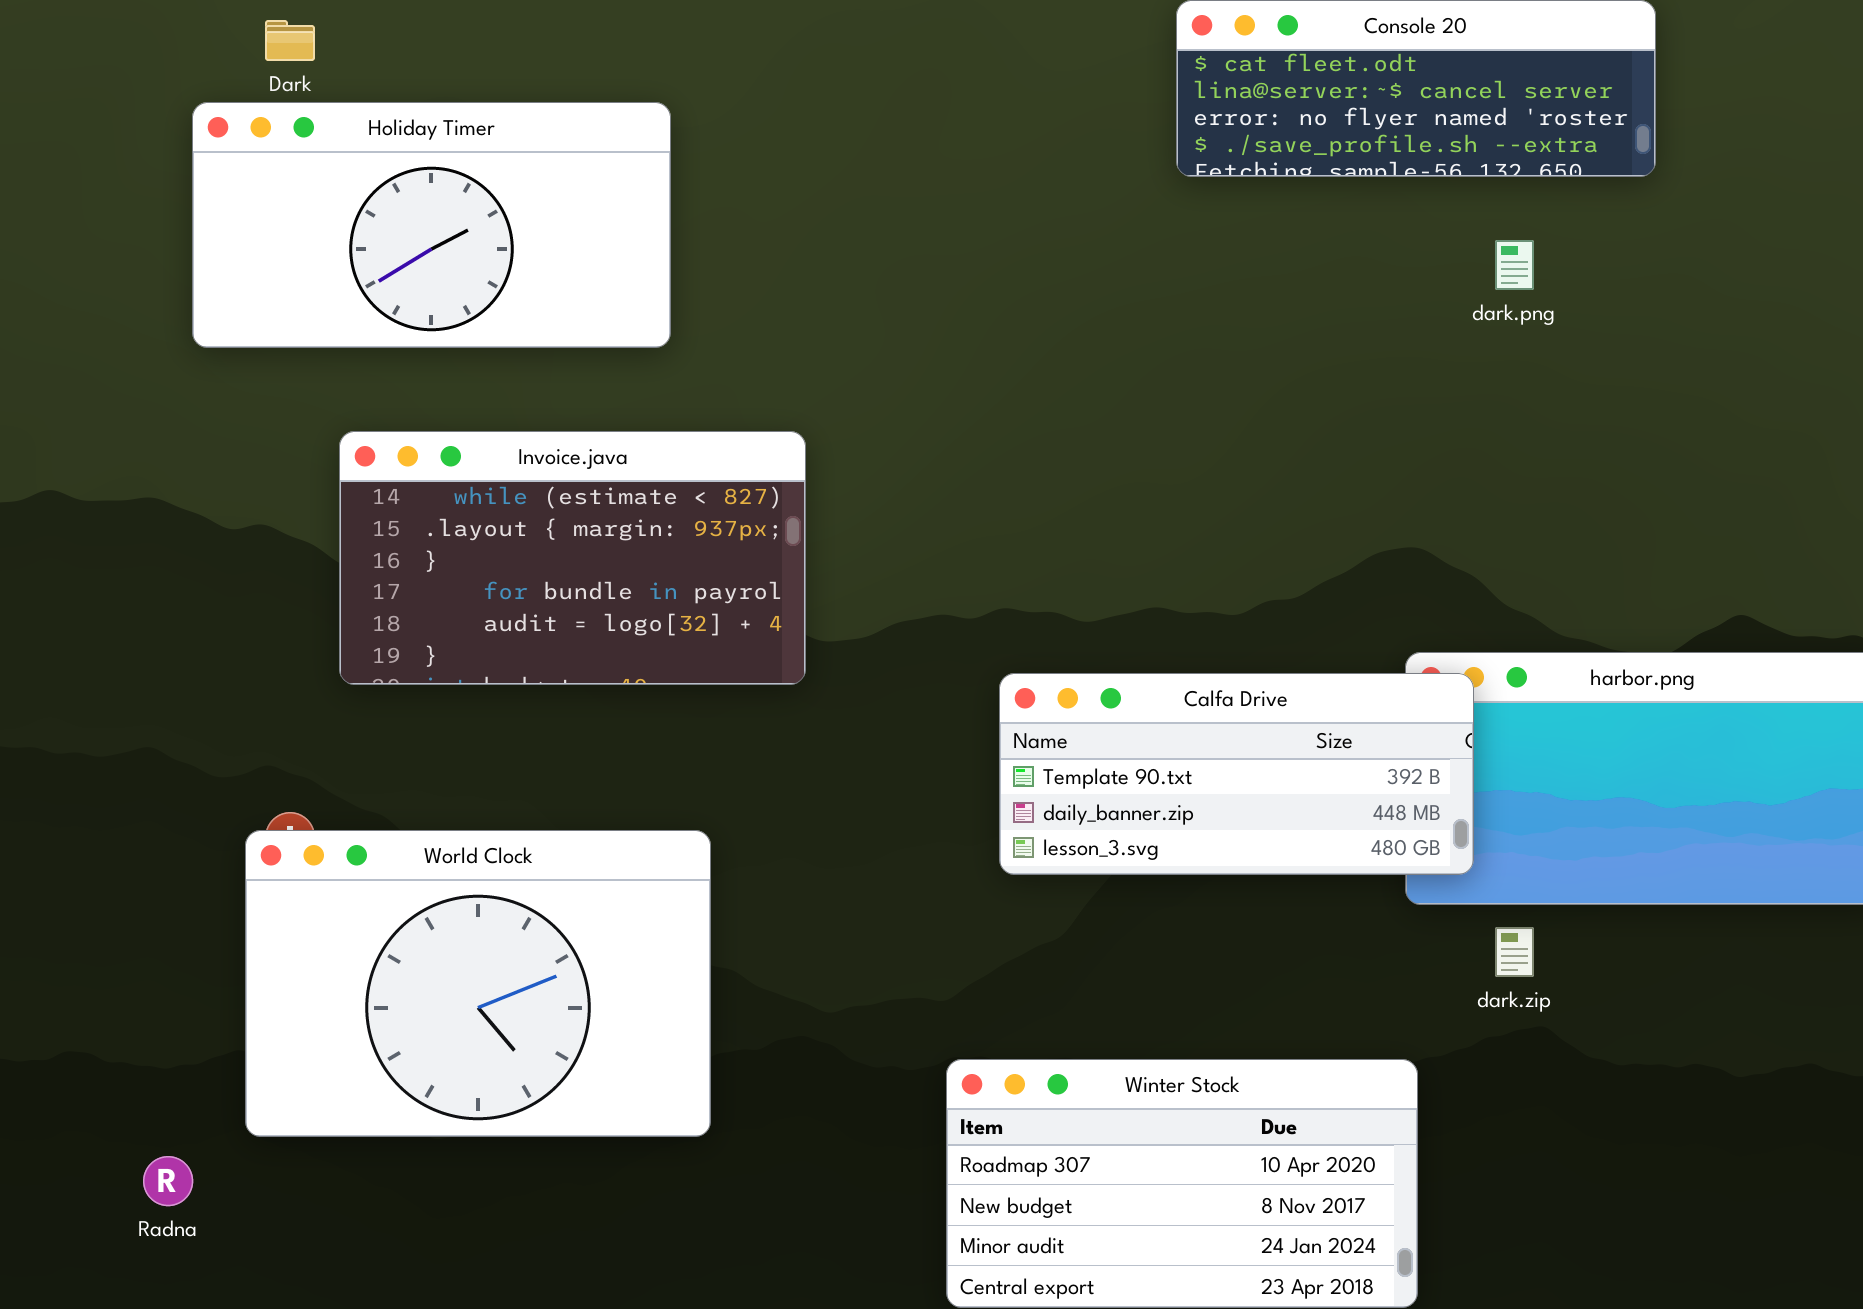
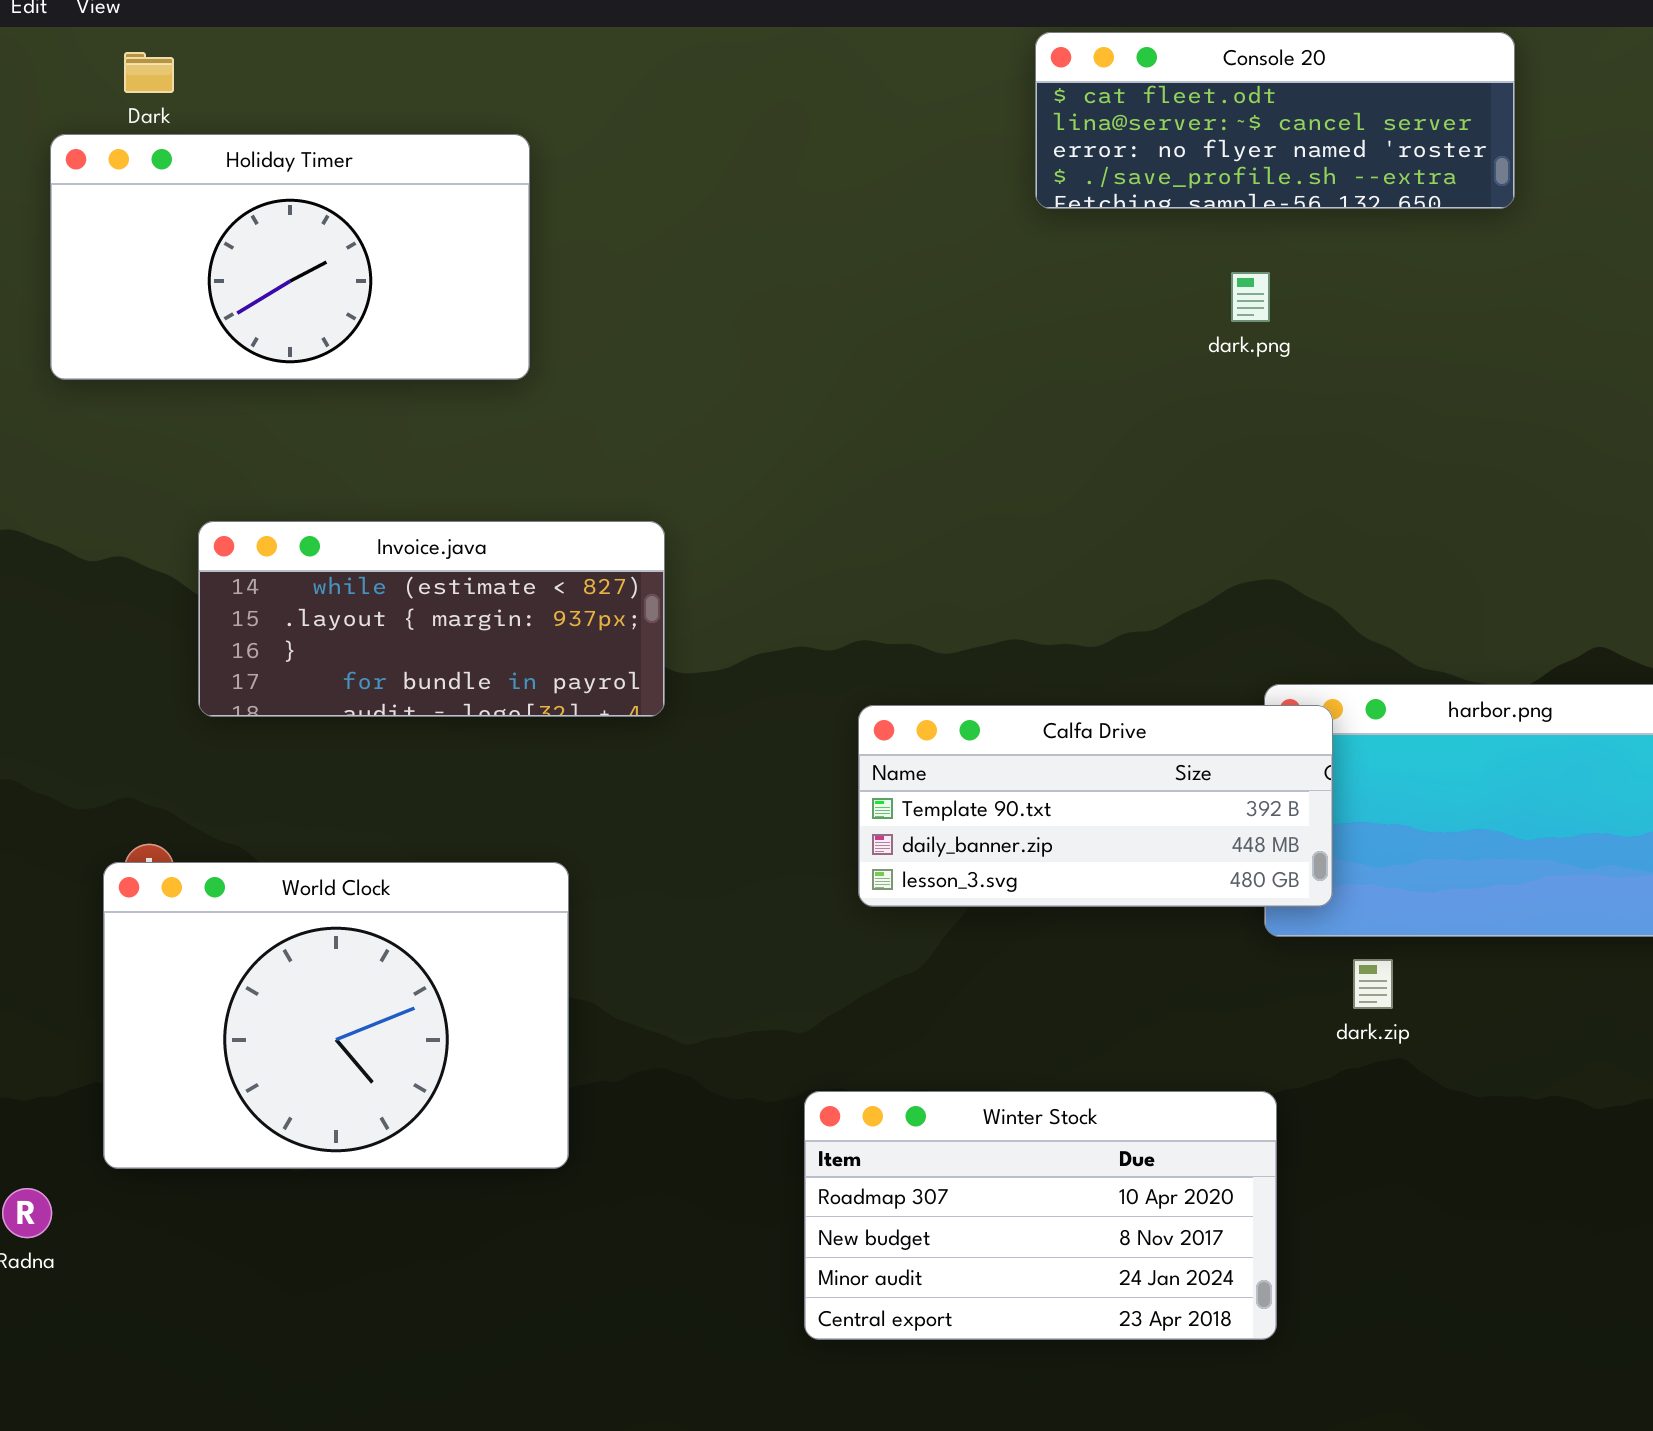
dark.png: [1495,240,1534,290] -> [1231,272,1270,322], moved
Invoice.java: [339,431,806,685] -> [198,521,665,717], resized

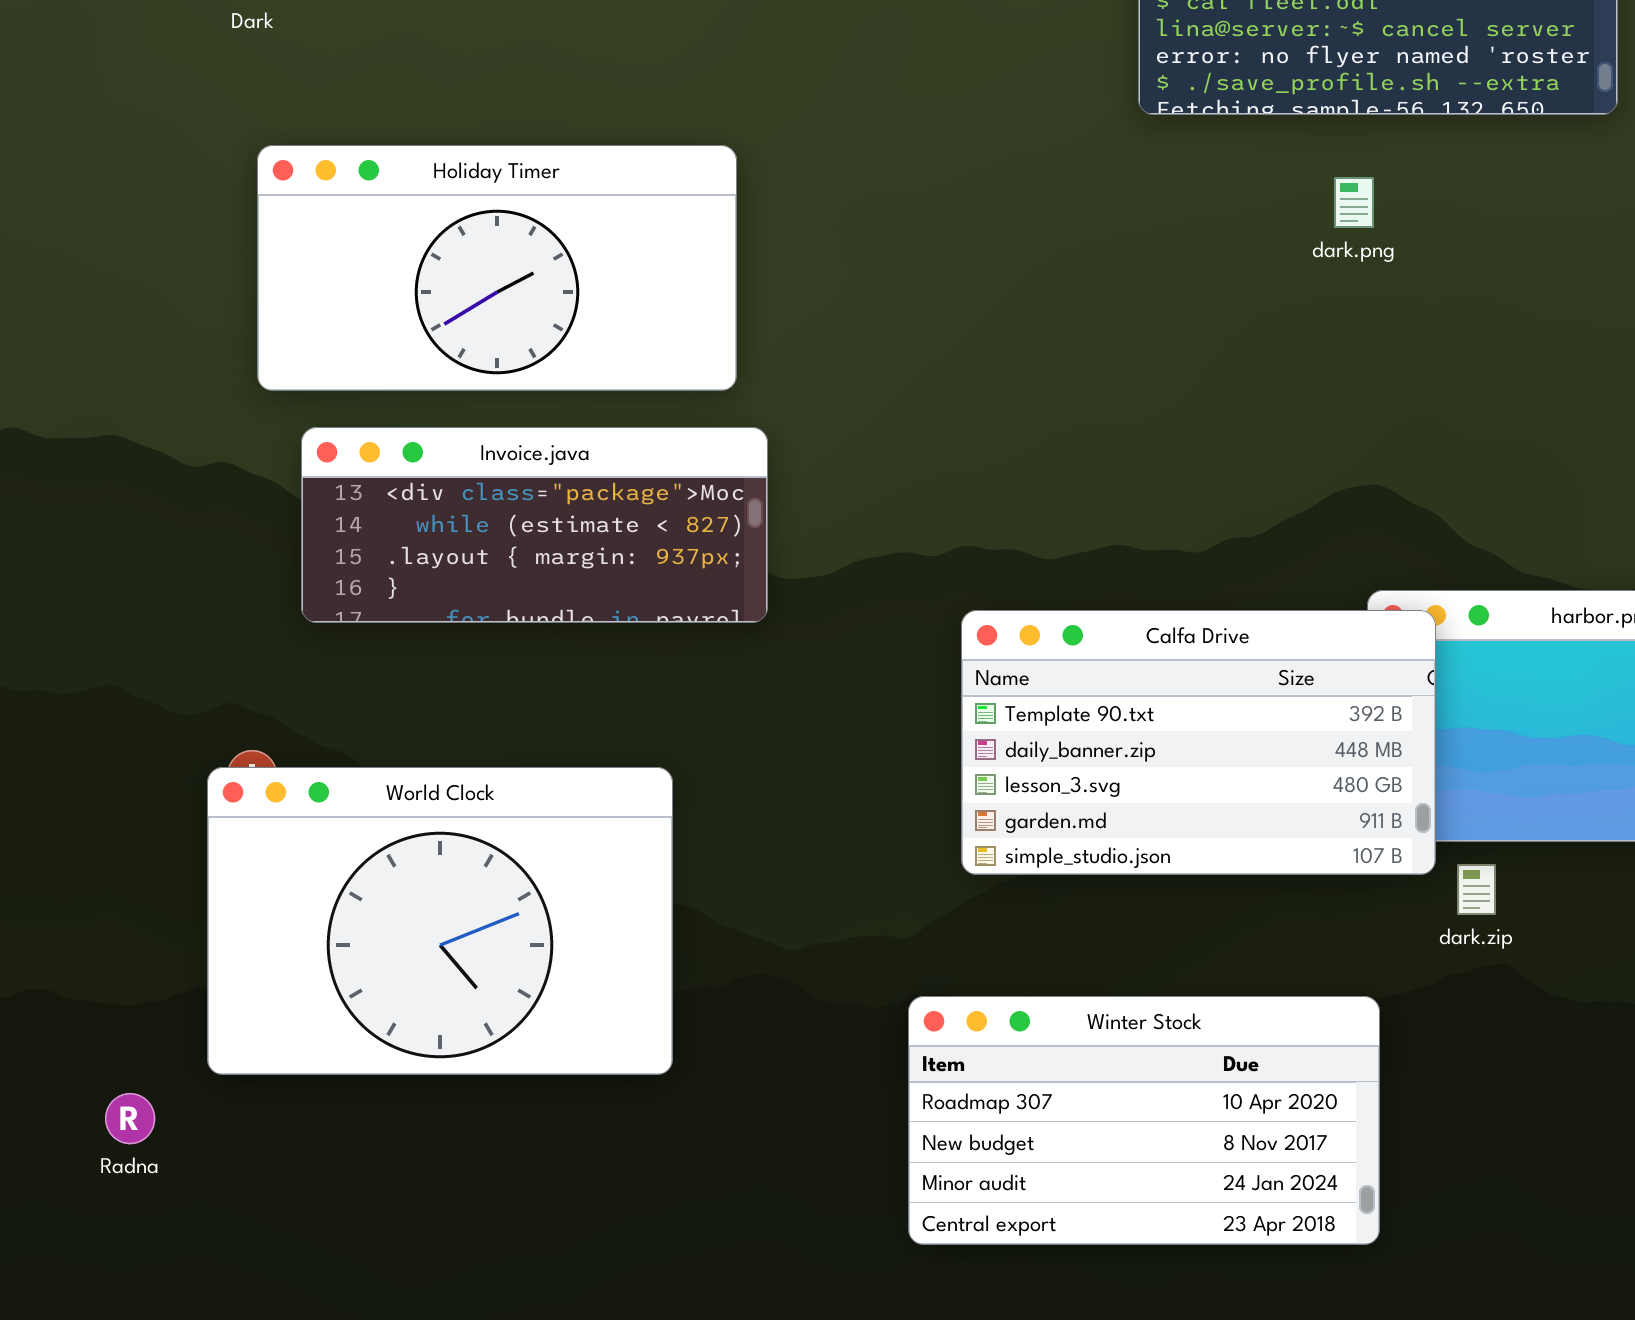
Holiday Timer: [50,134,530,380] -> [257,145,737,391], moved
Invoice.java: [198,521,665,717] -> [301,427,768,623], scrolled up 1 row
Calfa Drive: [858,705,1333,907] -> [961,610,1436,875], resized

